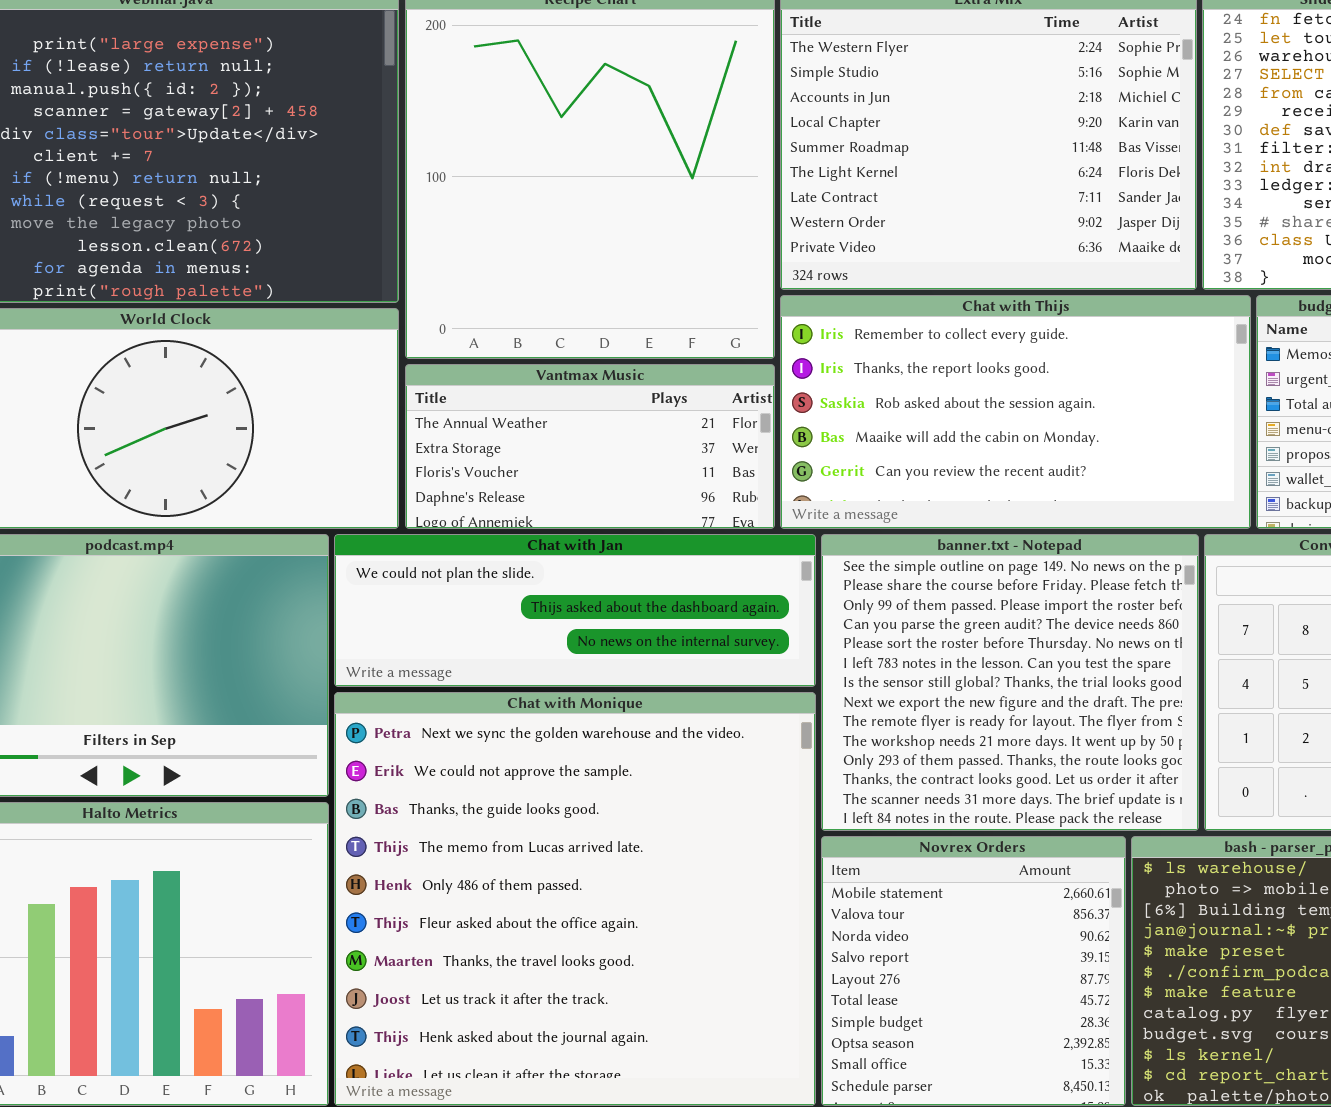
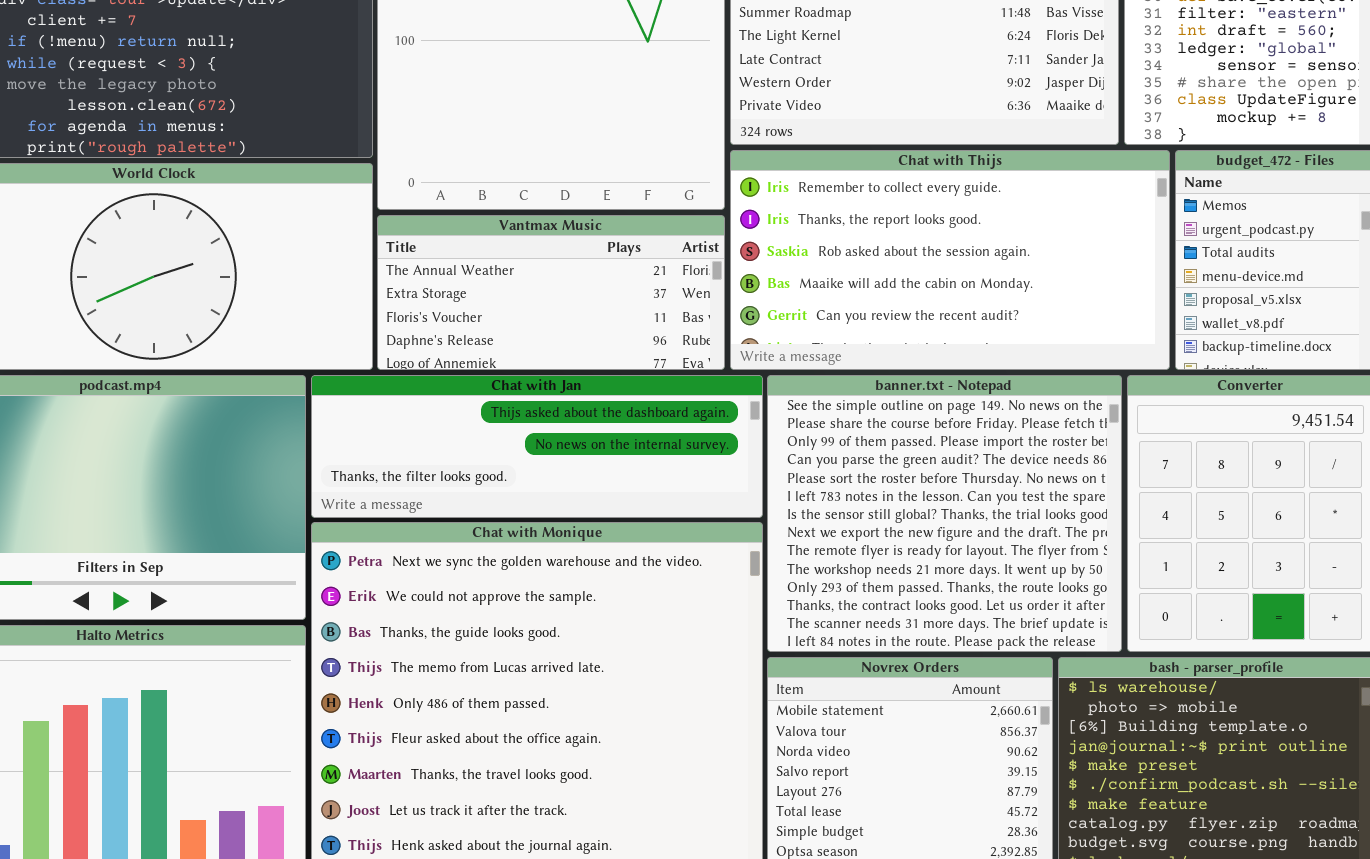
Chat with Jan: [334,534,816,687] -> [311,375,763,518], scrolled down 1 row

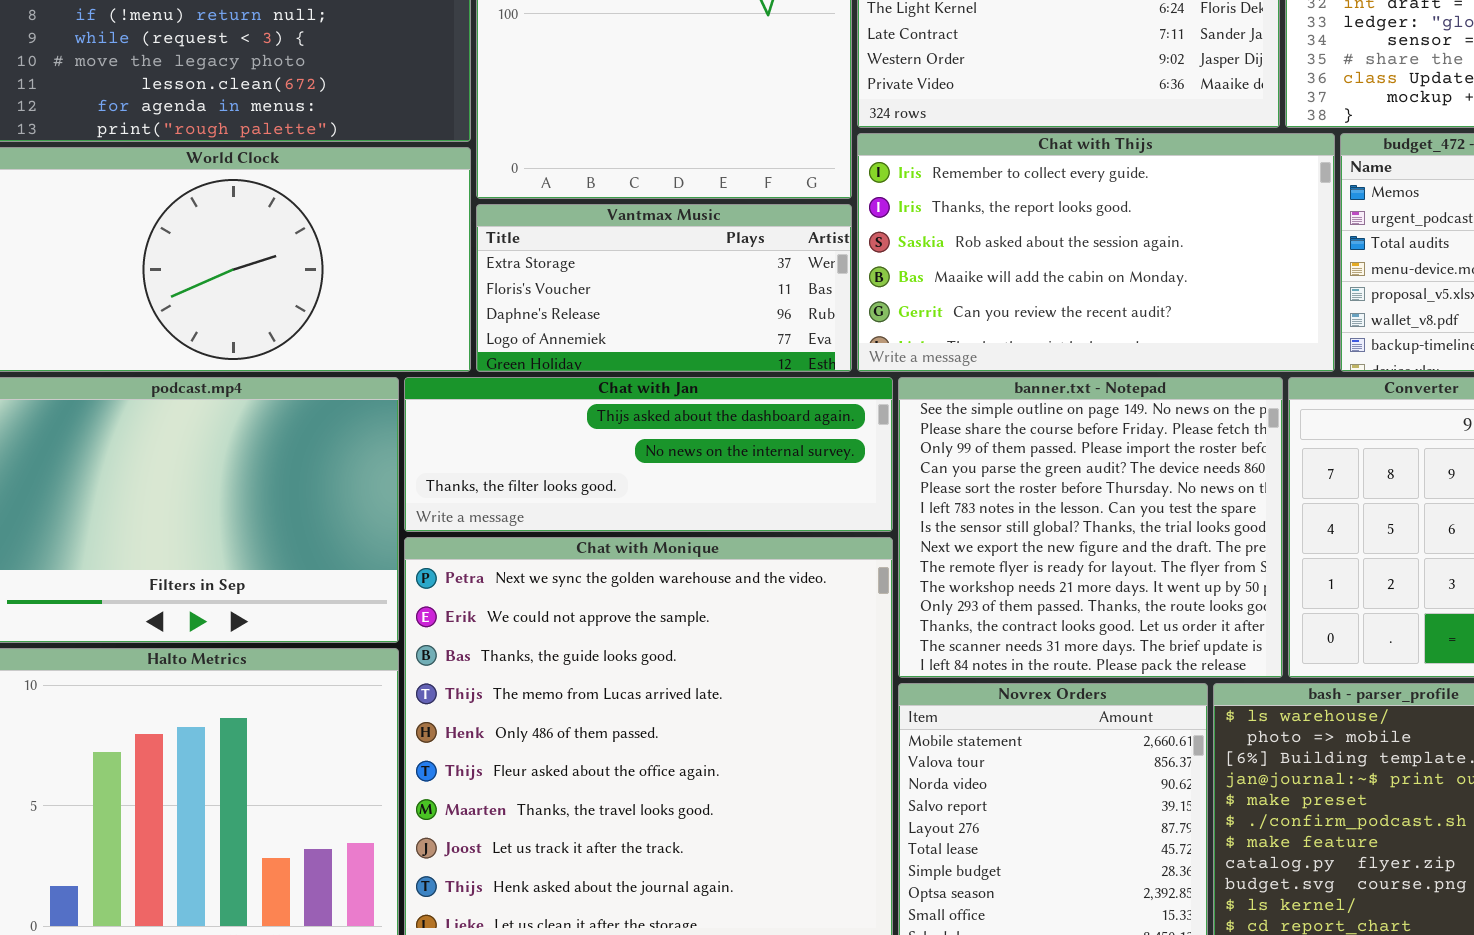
Vantmax Music: [377,215,725,370] -> [476,204,852,372], scrolled down 1 row

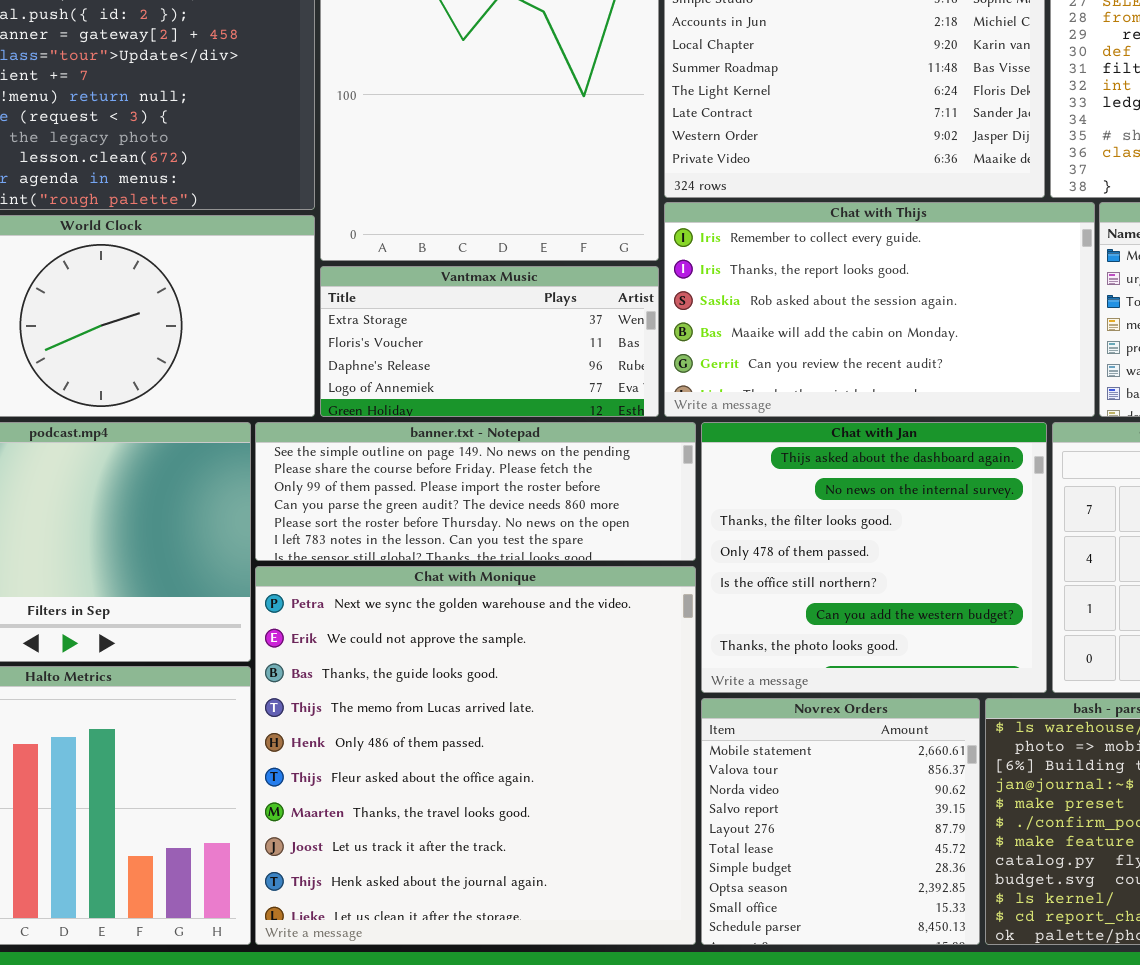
Chat with Jan: [404,377,893,532] -> [701,422,1047,693], moved, resized
banner.txt - Notepad: [898,377,1283,678] -> [255,422,696,561], moved, resized

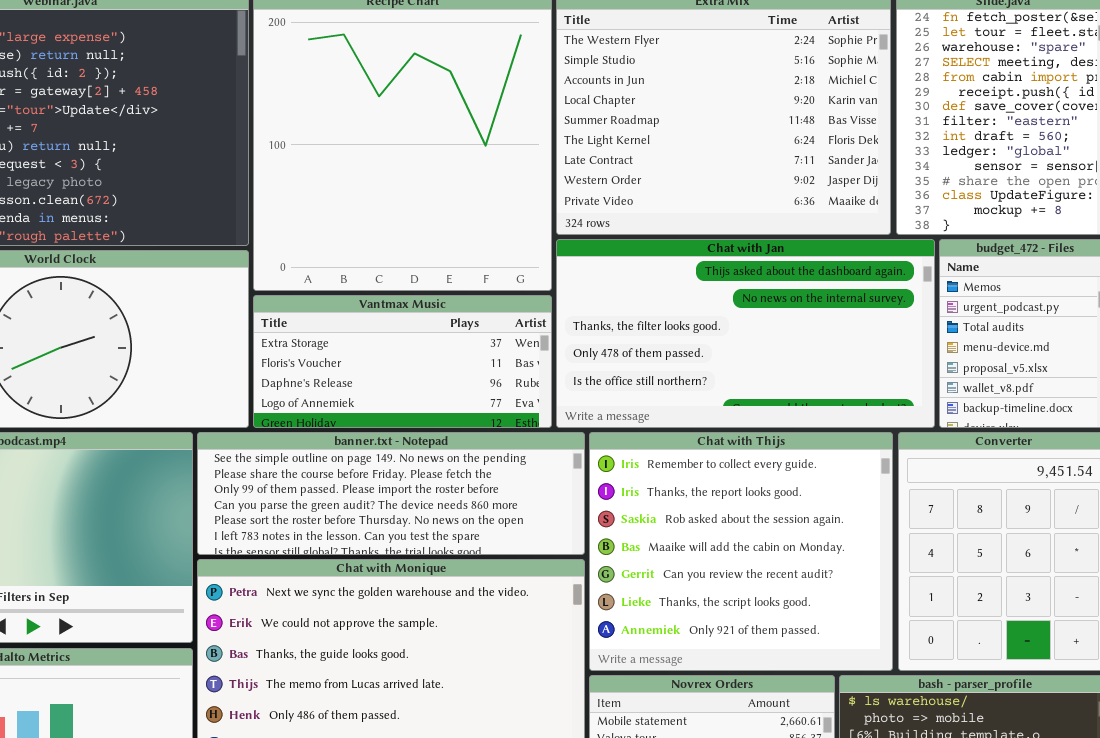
Chat with Thijs: [664,202,1095,417] -> [589,432,893,671], moved, resized
Chat with Jan: [701,422,1047,693] -> [556,239,935,428], moved, resized

